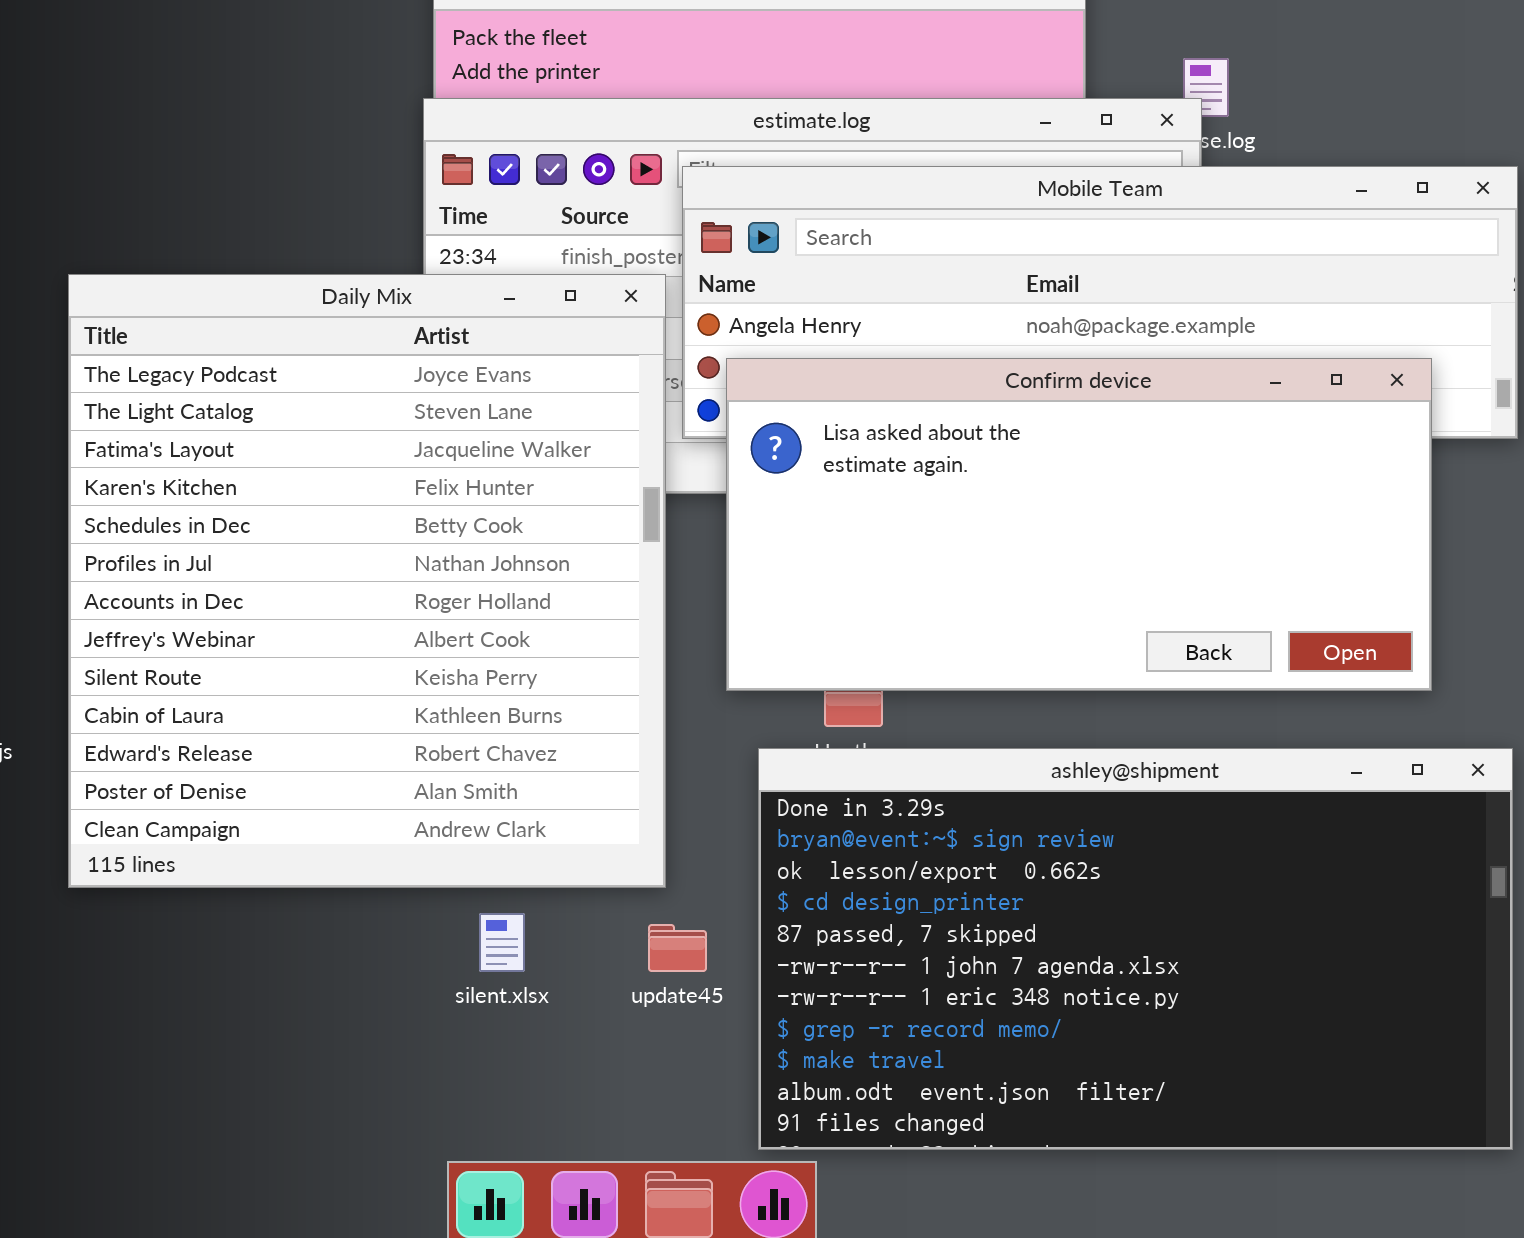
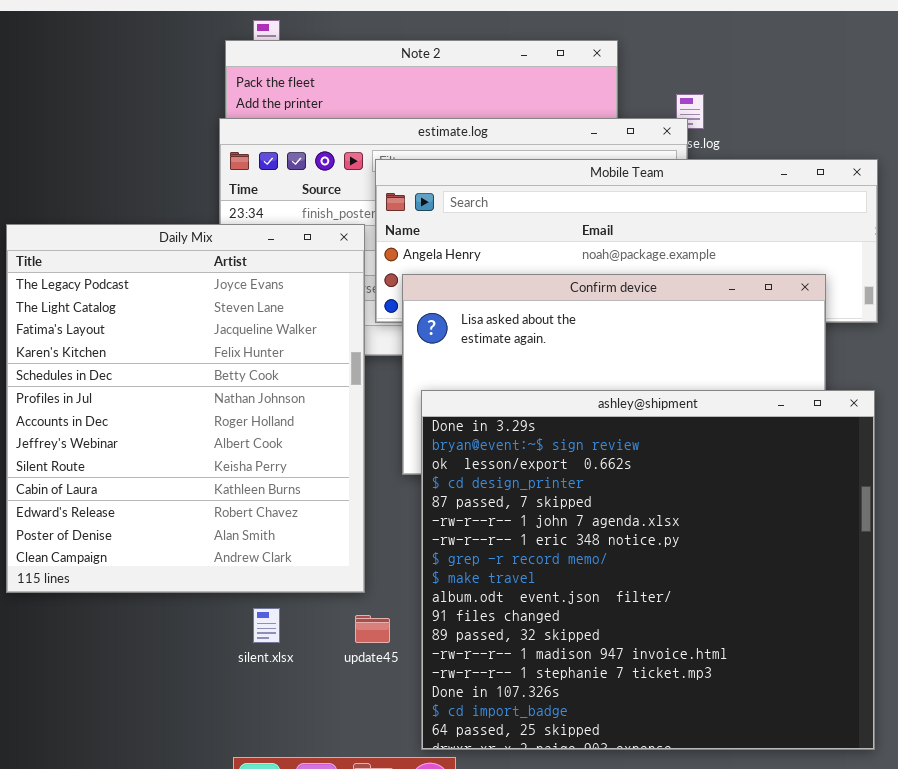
ashley@shipment: [758,748,1513,1150] -> [421,390,875,750], resized

